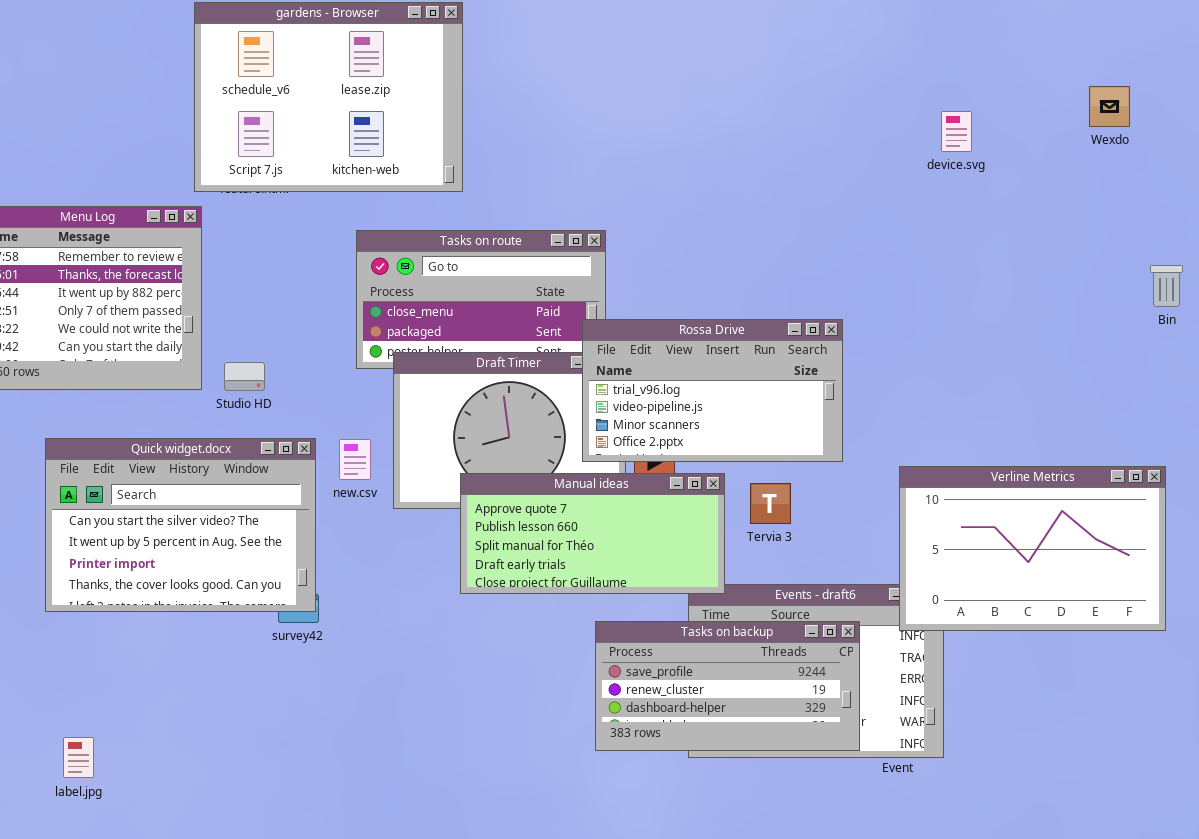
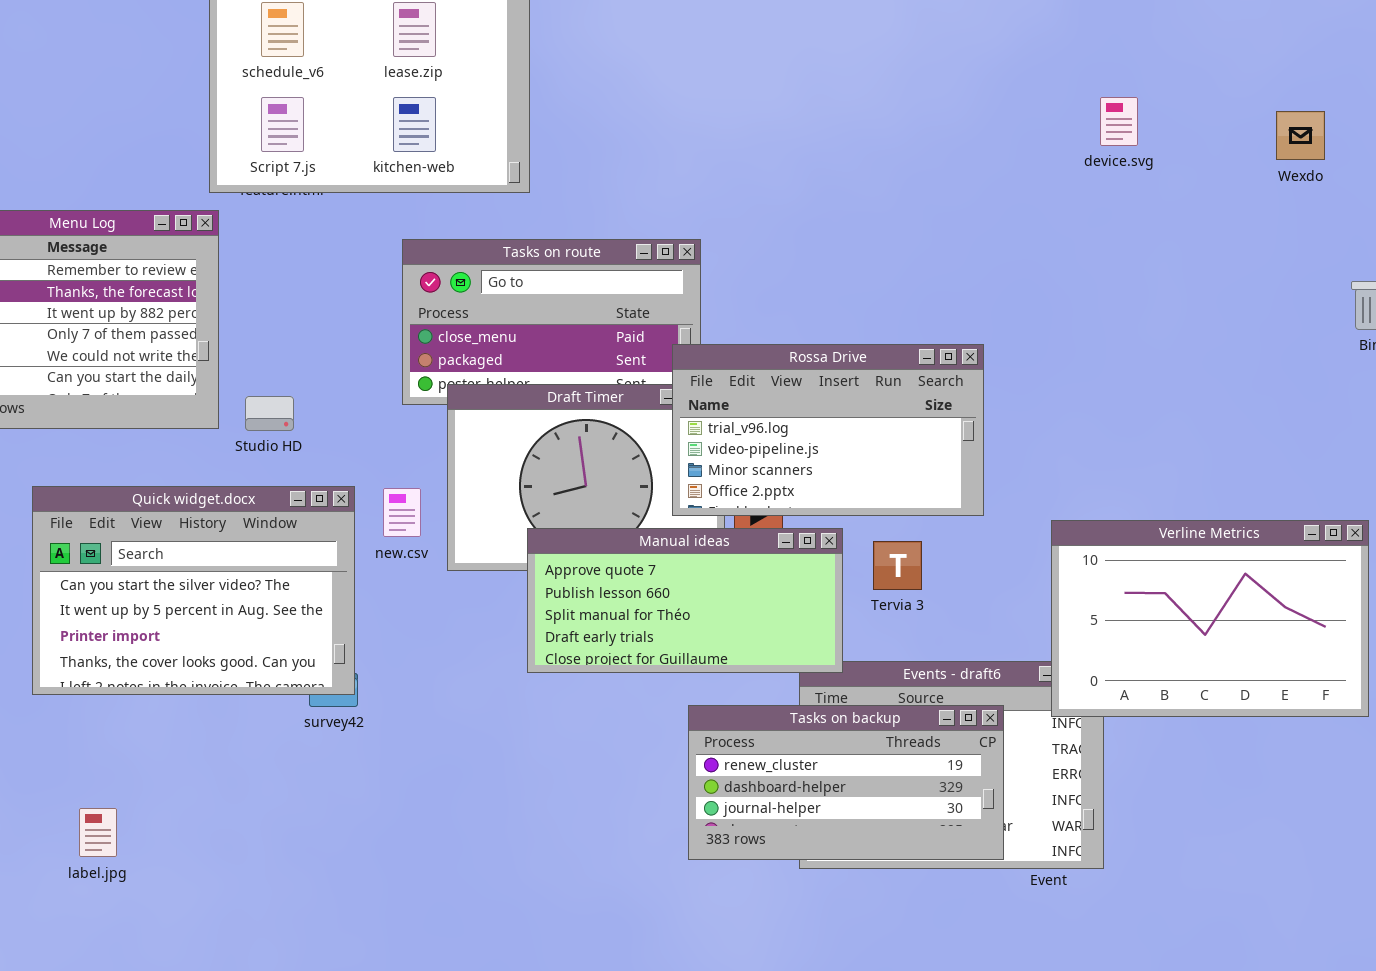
Wexdo: [1089,86,1130,127] -> [1276,111,1325,160], moved
Tasks on backup: [595,621,860,751] -> [688,705,1004,860], scrolled down 1 row
label.jpg: [63,737,94,778] -> [79,808,117,857], moved

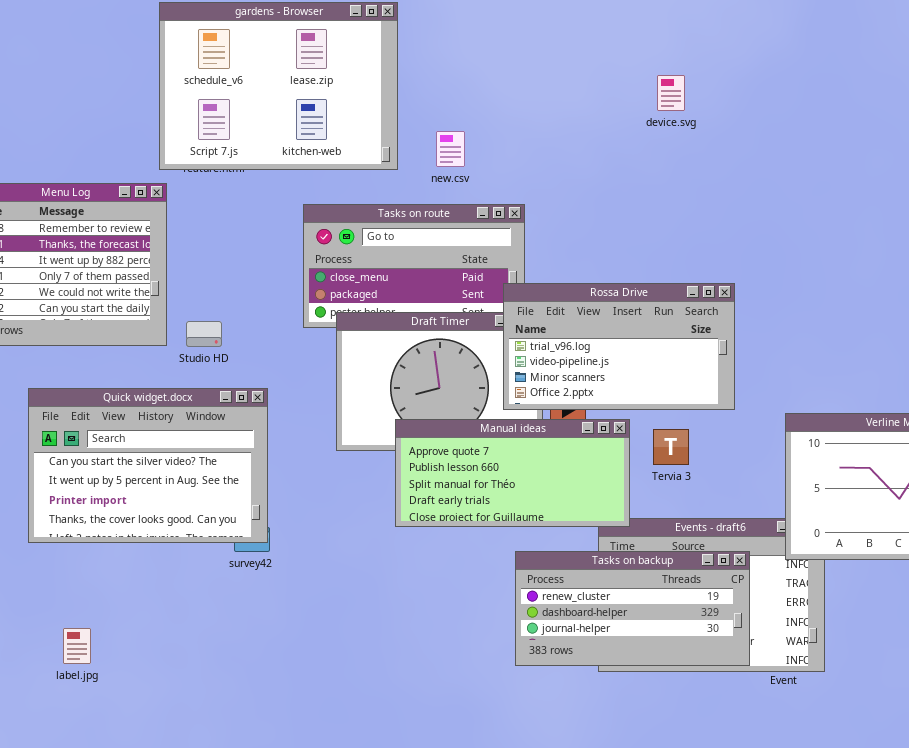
device.svg: [1100,97,1138,146] -> [657,75,685,111], moved
new.csv: [383,488,421,537] -> [436,131,465,167], moved

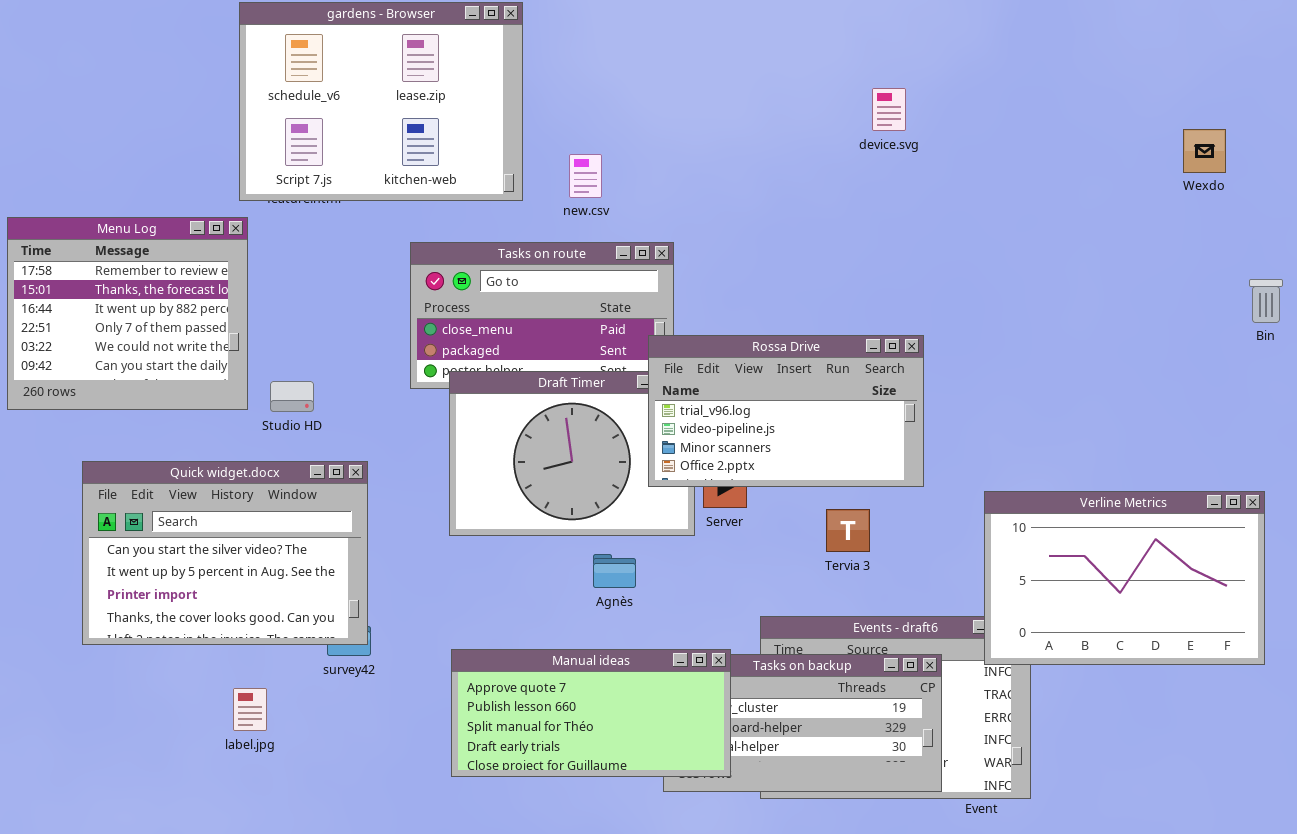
device.svg: [657,75,685,111] -> [872,88,906,131], moved
Manual ideas: [395,419,630,527] -> [451,649,731,777], moved
label.jpg: [63,628,91,664] -> [233,688,267,731], moved

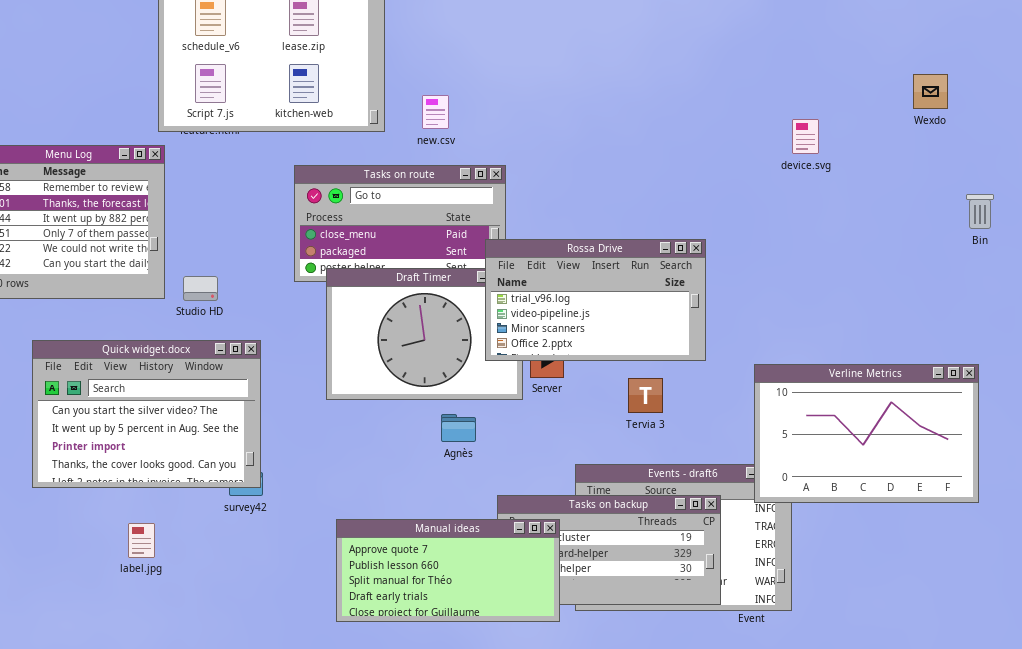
device.svg: [872,88,906,131] -> [792,119,819,154], moved
Manual ideas: [451,649,731,777] -> [336,519,560,622], moved
label.jpg: [233,688,267,731] -> [128,523,155,558], moved

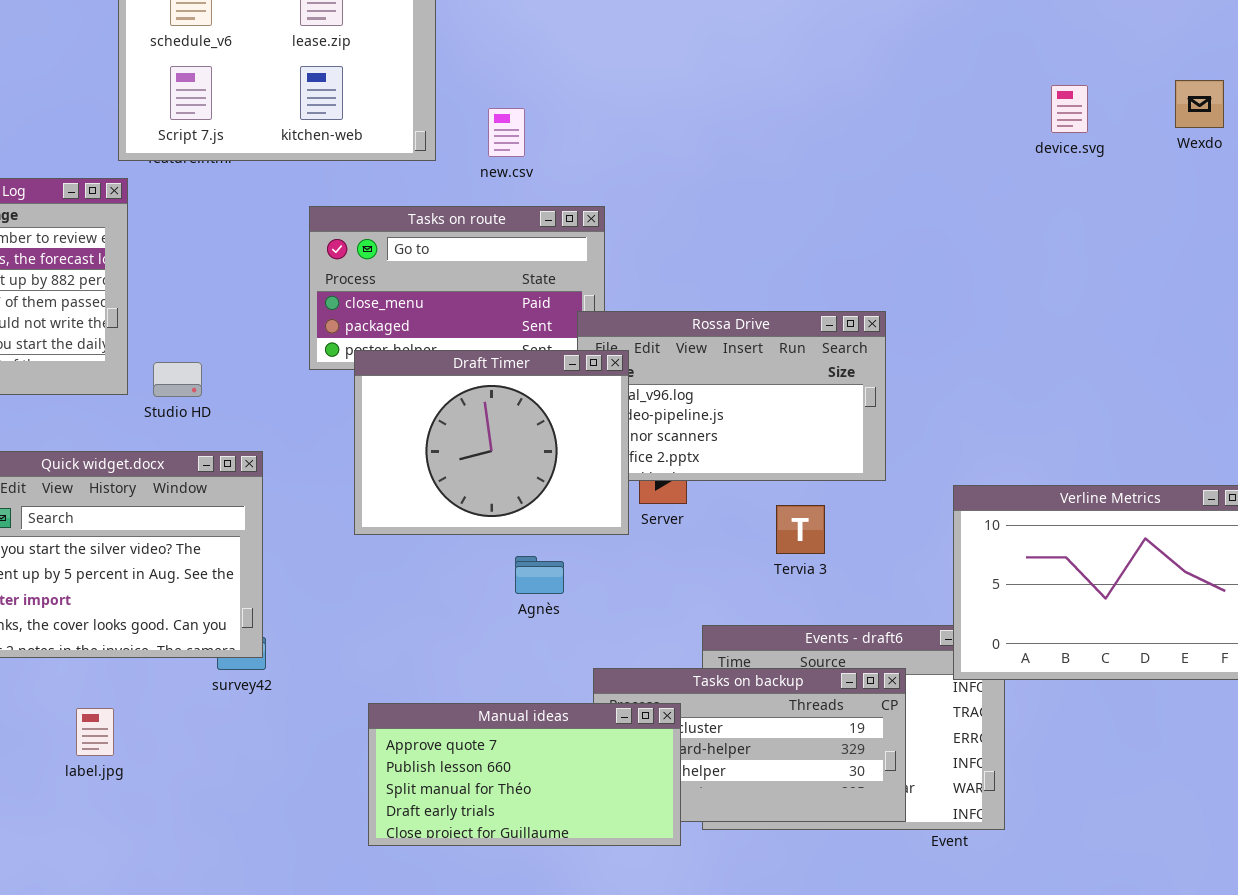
device.svg: [792,119,819,154] -> [1051,85,1088,133], moved
Draft Timer: [326,268,523,400] -> [354,350,629,535], raised

